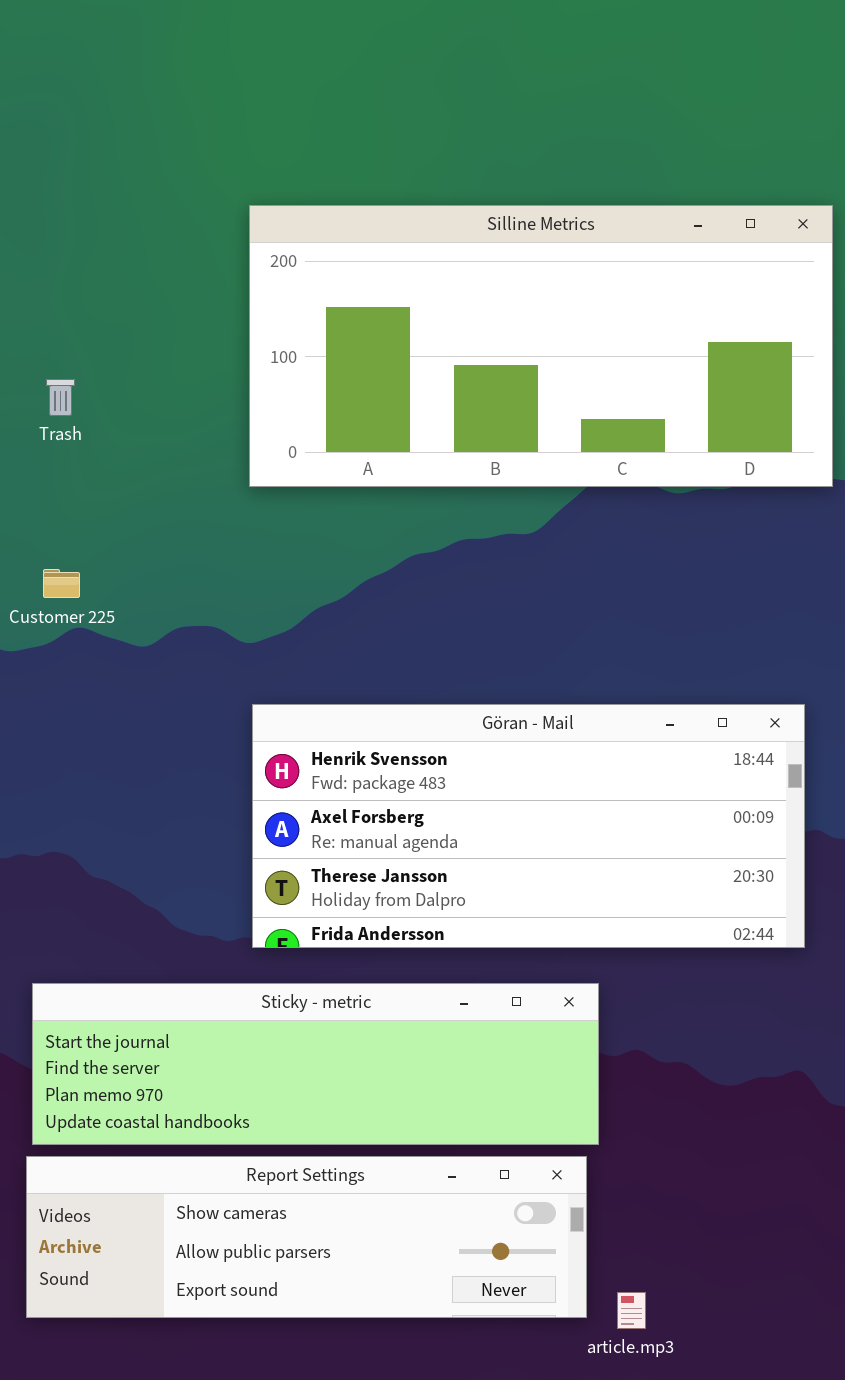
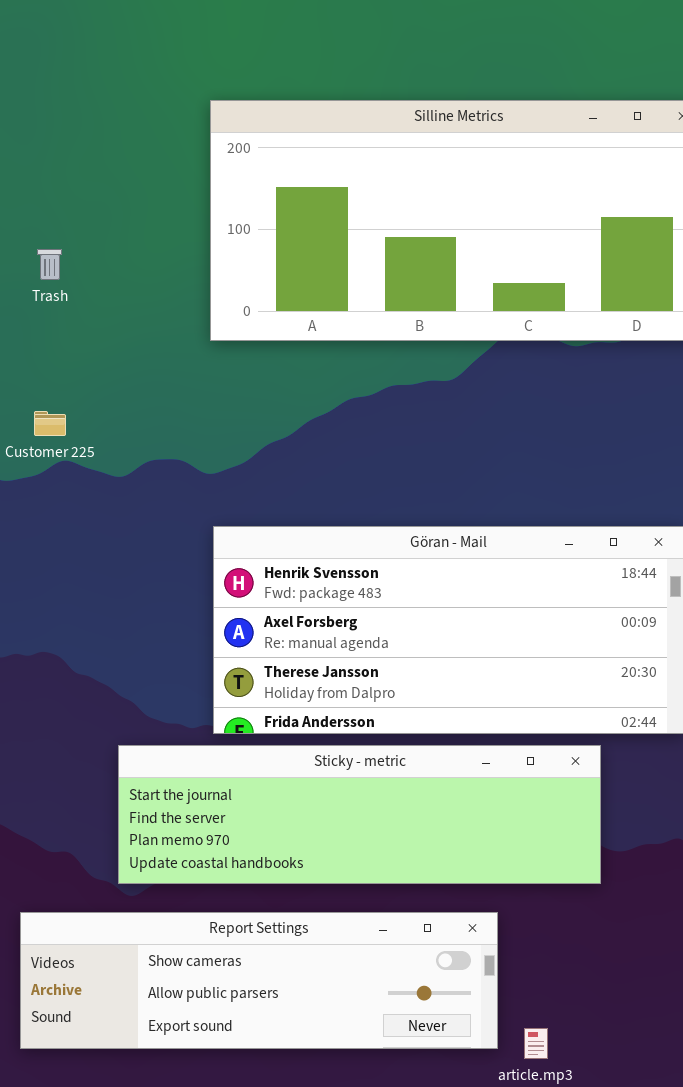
Sticky - metric: [32,983,599,1145] -> [118,745,601,884], moved

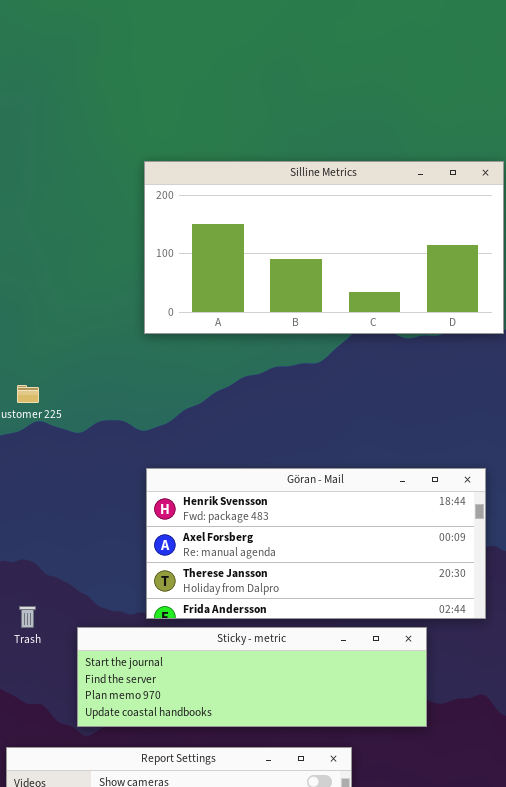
Trash: [37,249,62,280] -> [19,606,36,628], moved

